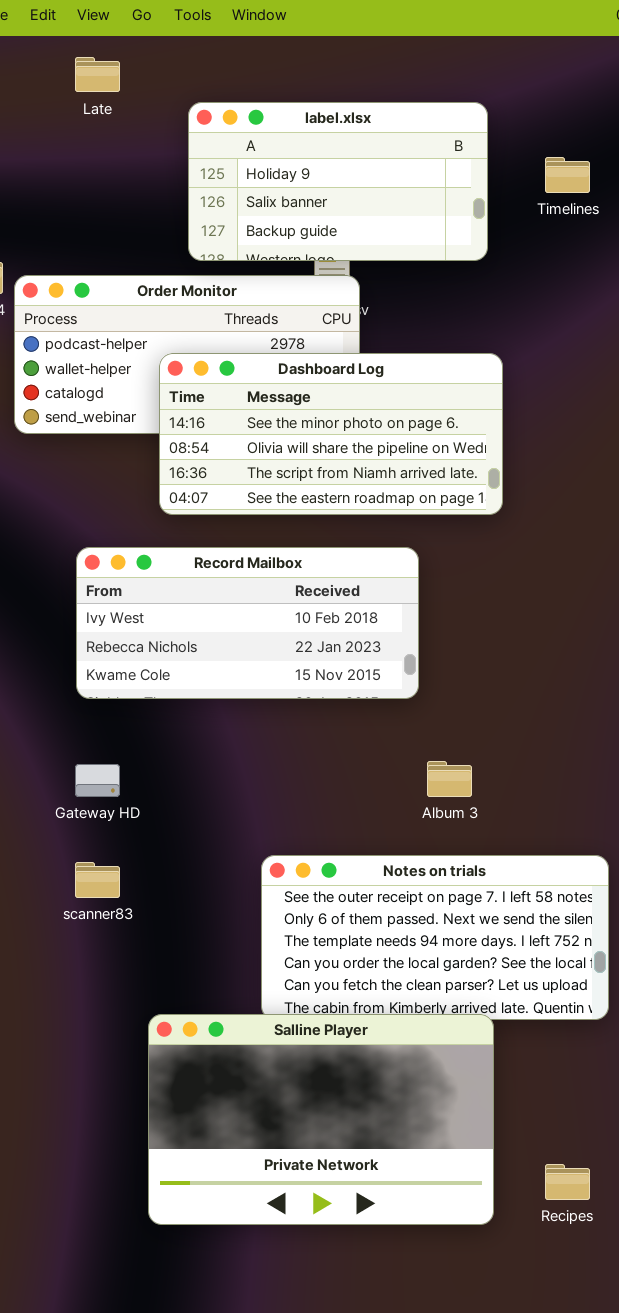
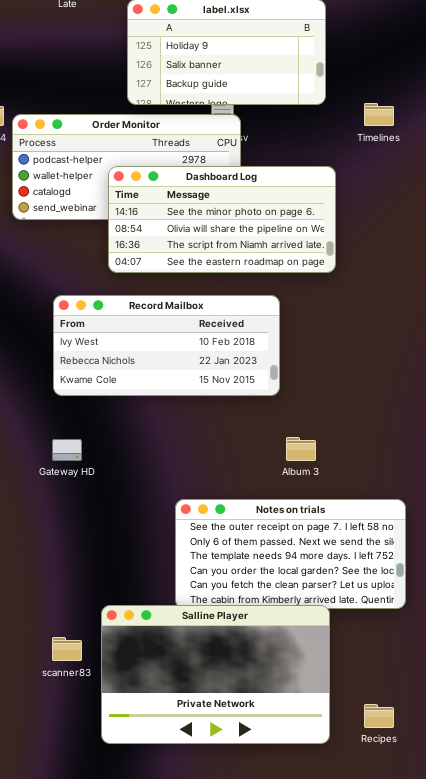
Timelines: [545,157,590,193] -> [364,103,394,126], moved
scanner83: [75,862,120,898] -> [52,637,82,661], moved

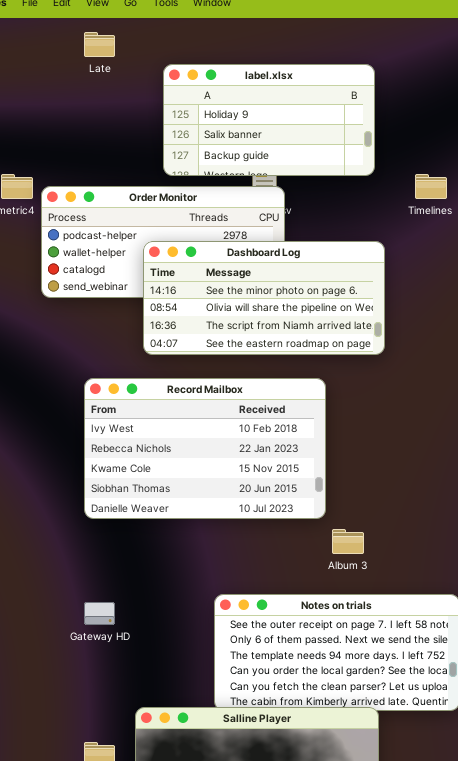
Record Mailbox: [53,295,280,396] -> [84,378,326,519], resized
Gateway HD: [52,439,82,461] -> [84,602,115,625], moved

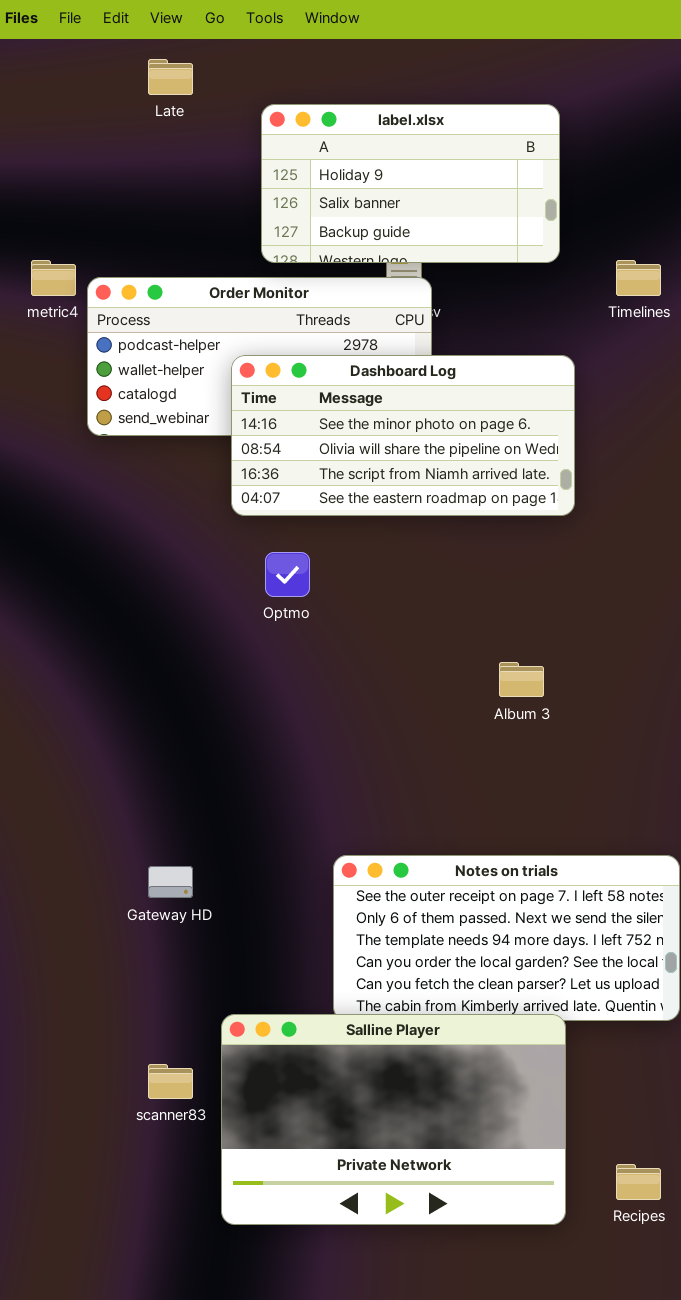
Record Mailbox: [84,378,326,519] -> none, closed
Album 3: [332,529,364,554] -> [499,662,544,697], moved

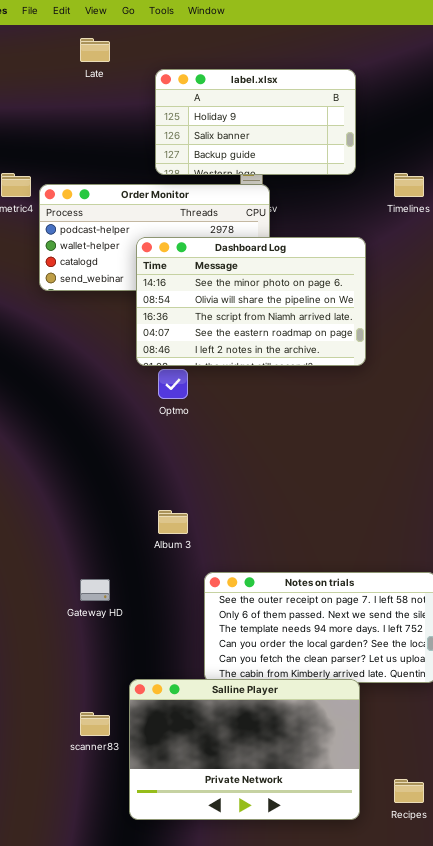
Dashboard Log: [231,355,575,516] -> [136,237,366,366], resized
Album 3: [499,662,544,697] -> [158,510,188,534], moved

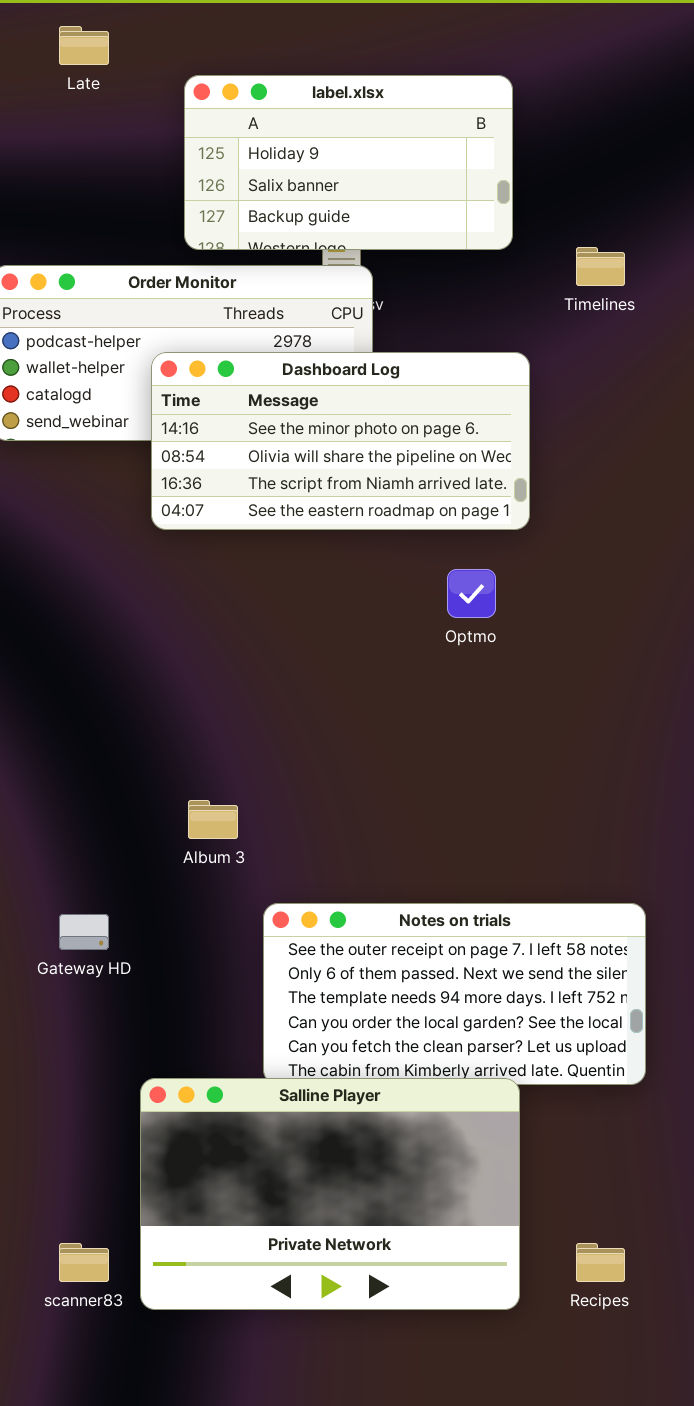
Dashboard Log: [136,237,366,366] -> [151,352,530,530], resized
Optmo: [158,369,188,399] -> [447,569,496,618], moved
scanner83: [80,712,110,736] -> [59,1243,109,1282], moved

